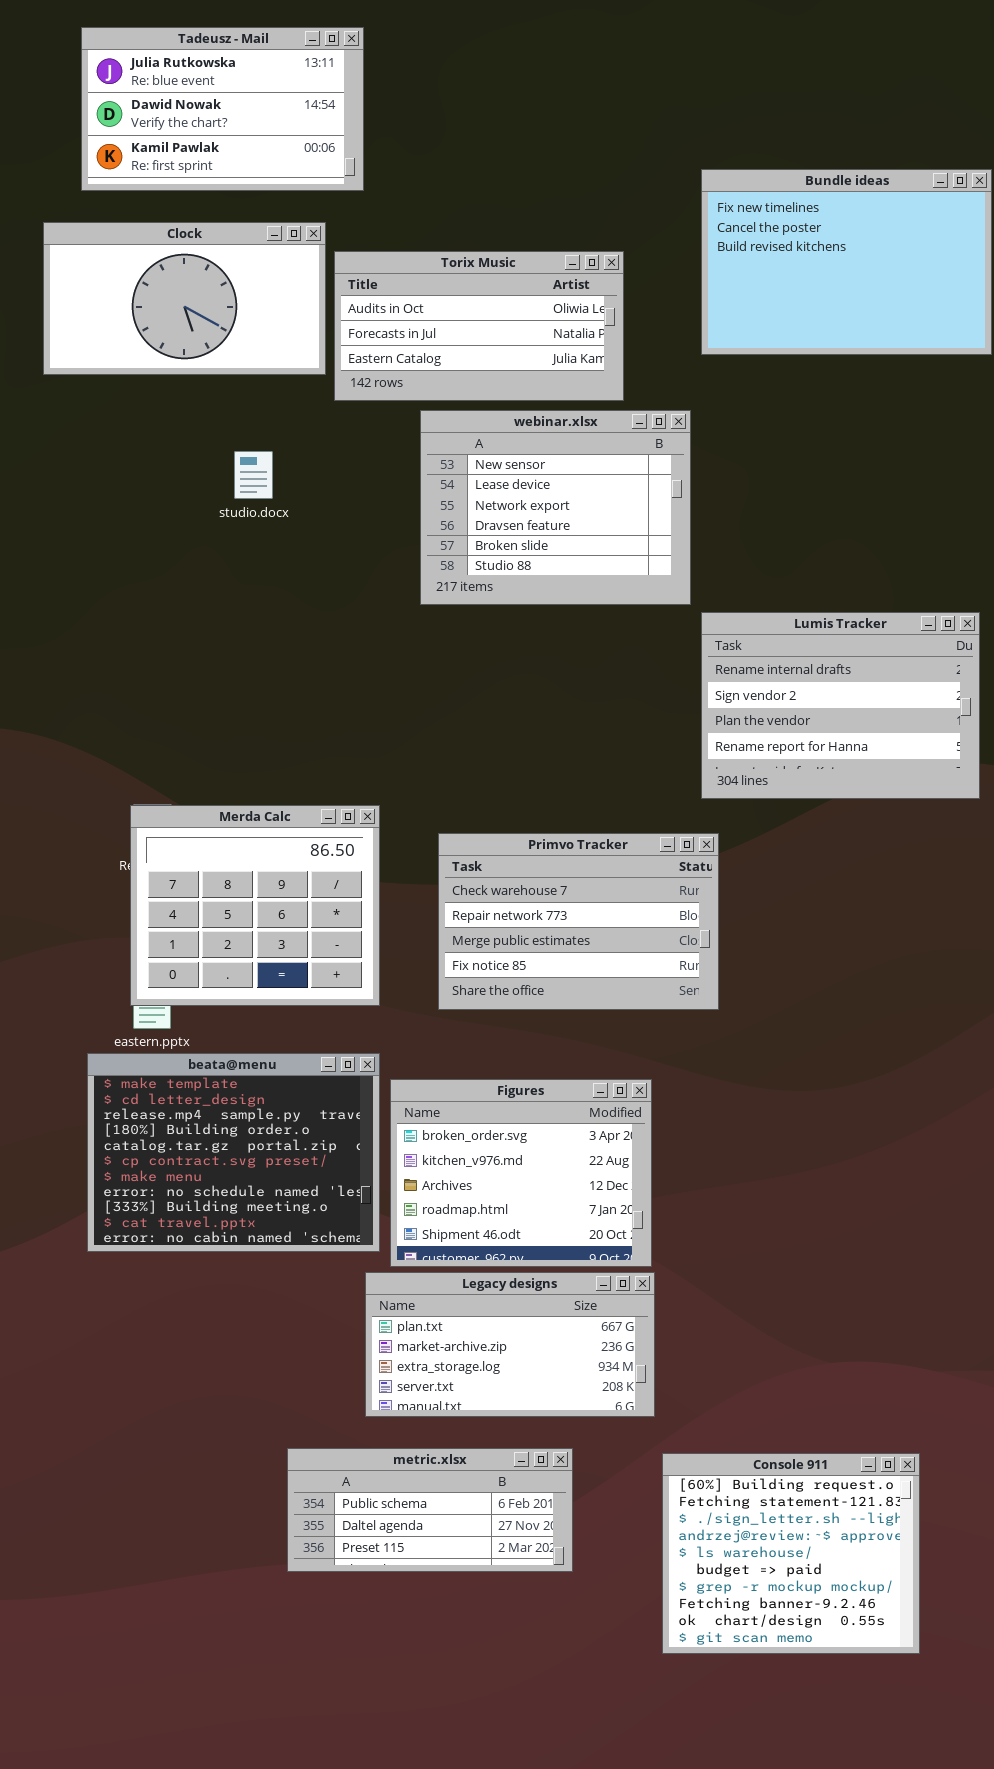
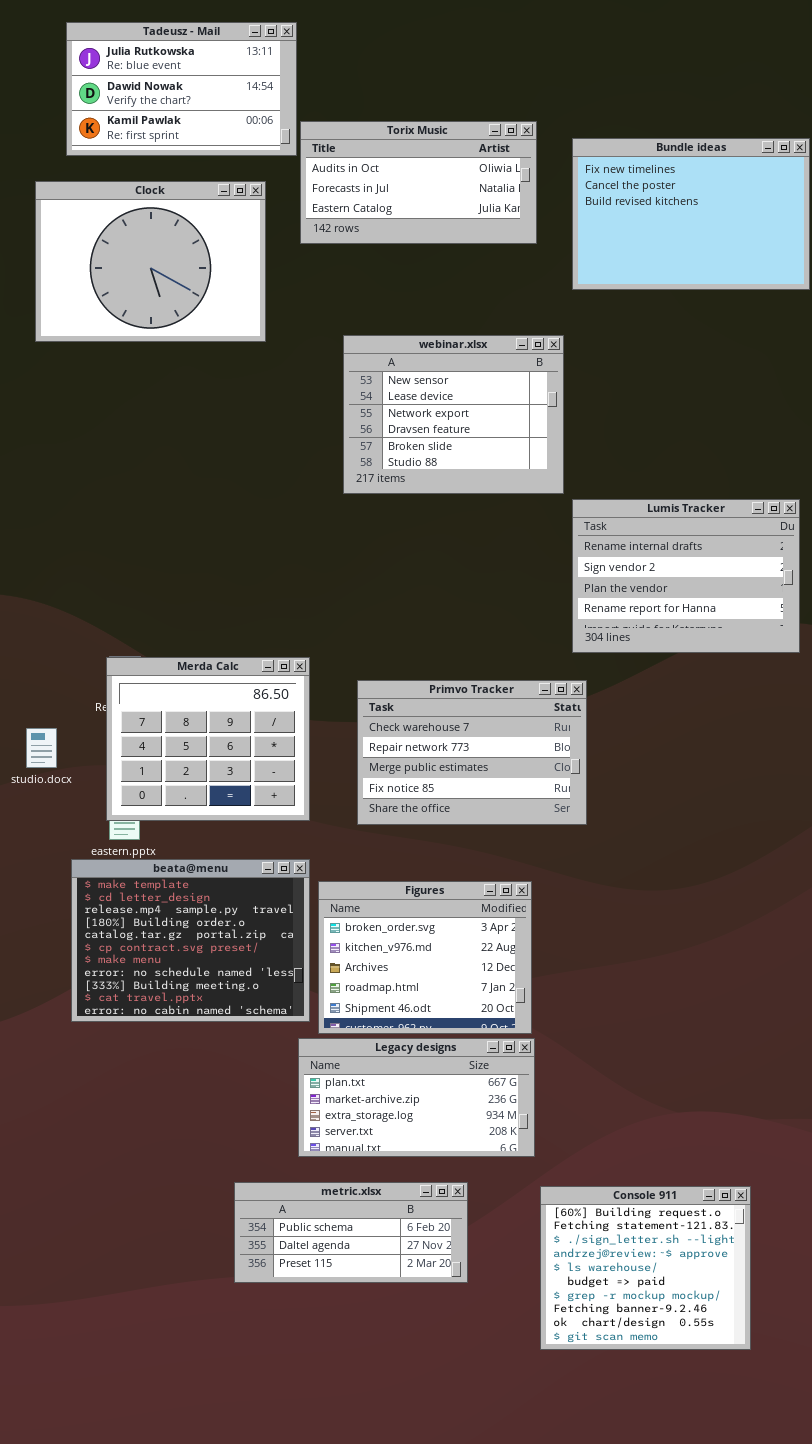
Clock: [43,222,326,375] -> [35,181,266,342], resized
Torix Music: [334,251,624,401] -> [300,121,537,244], moved
studio.docx: [234,451,273,499] -> [26,728,57,768], moved

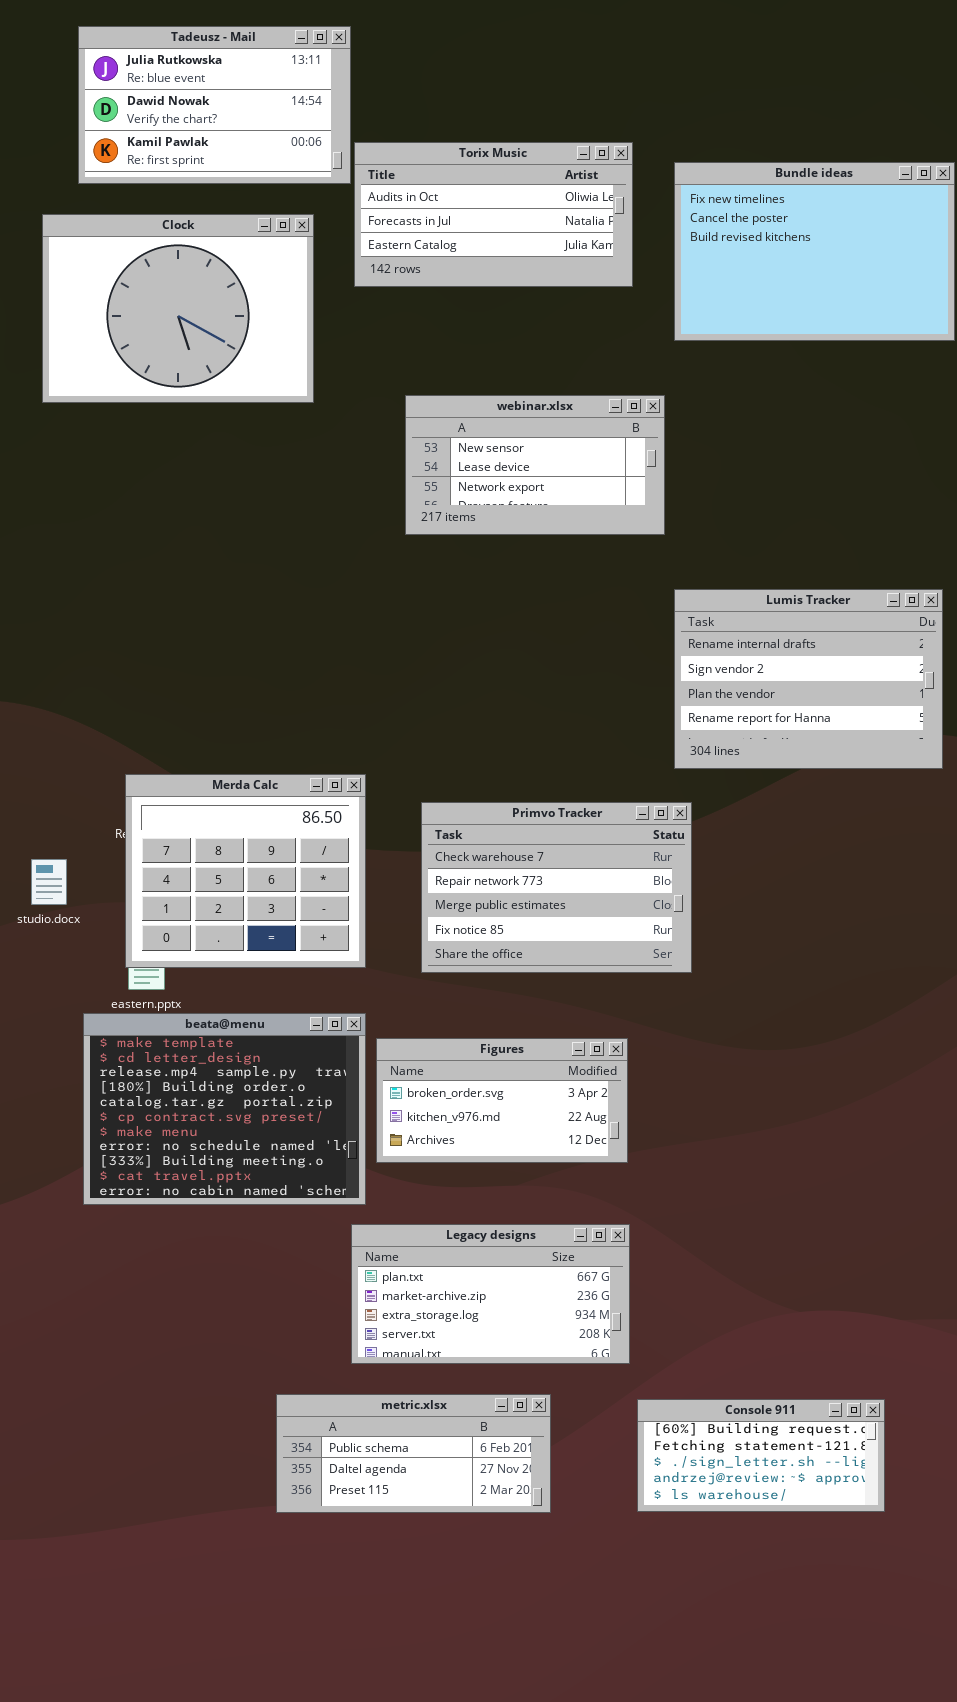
webinar.xlsx: [343,335,564,494] -> [405,395,665,535], resized
Figures: [318,881,532,1034] -> [376,1038,628,1163], resized
Console 911: [540,1186,751,1350] -> [637,1399,885,1512], resized

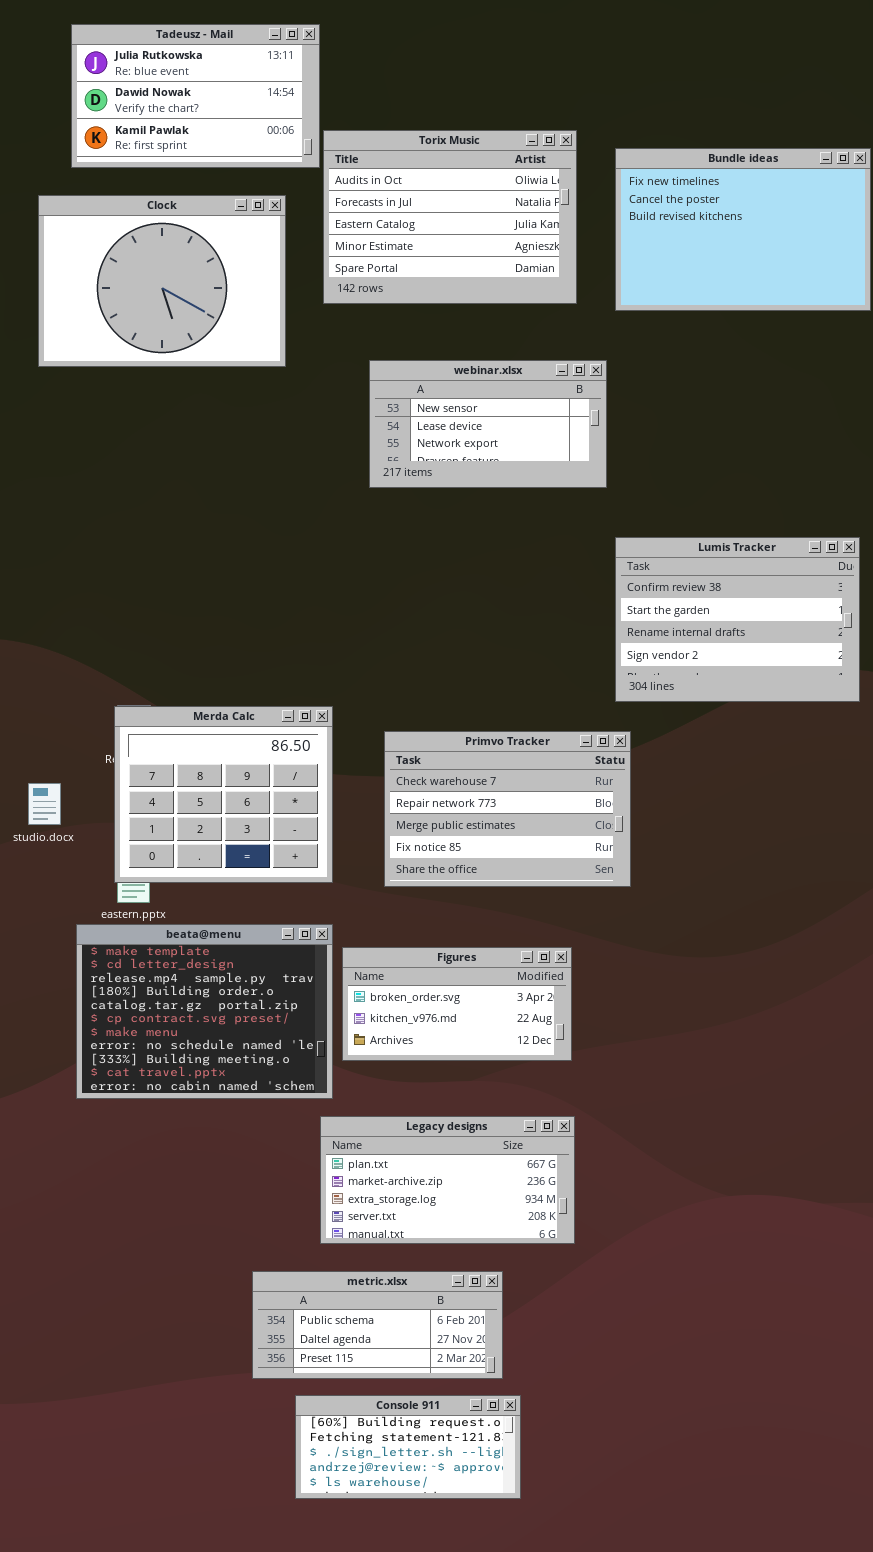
Torix Music: [354,142,633,287] -> [323,130,577,304], resized
Lumis Tracker: [674,589,943,769] -> [615,537,860,702], scrolled up 2 rows
Console 911: [637,1399,885,1512] -> [295,1395,521,1499], moved

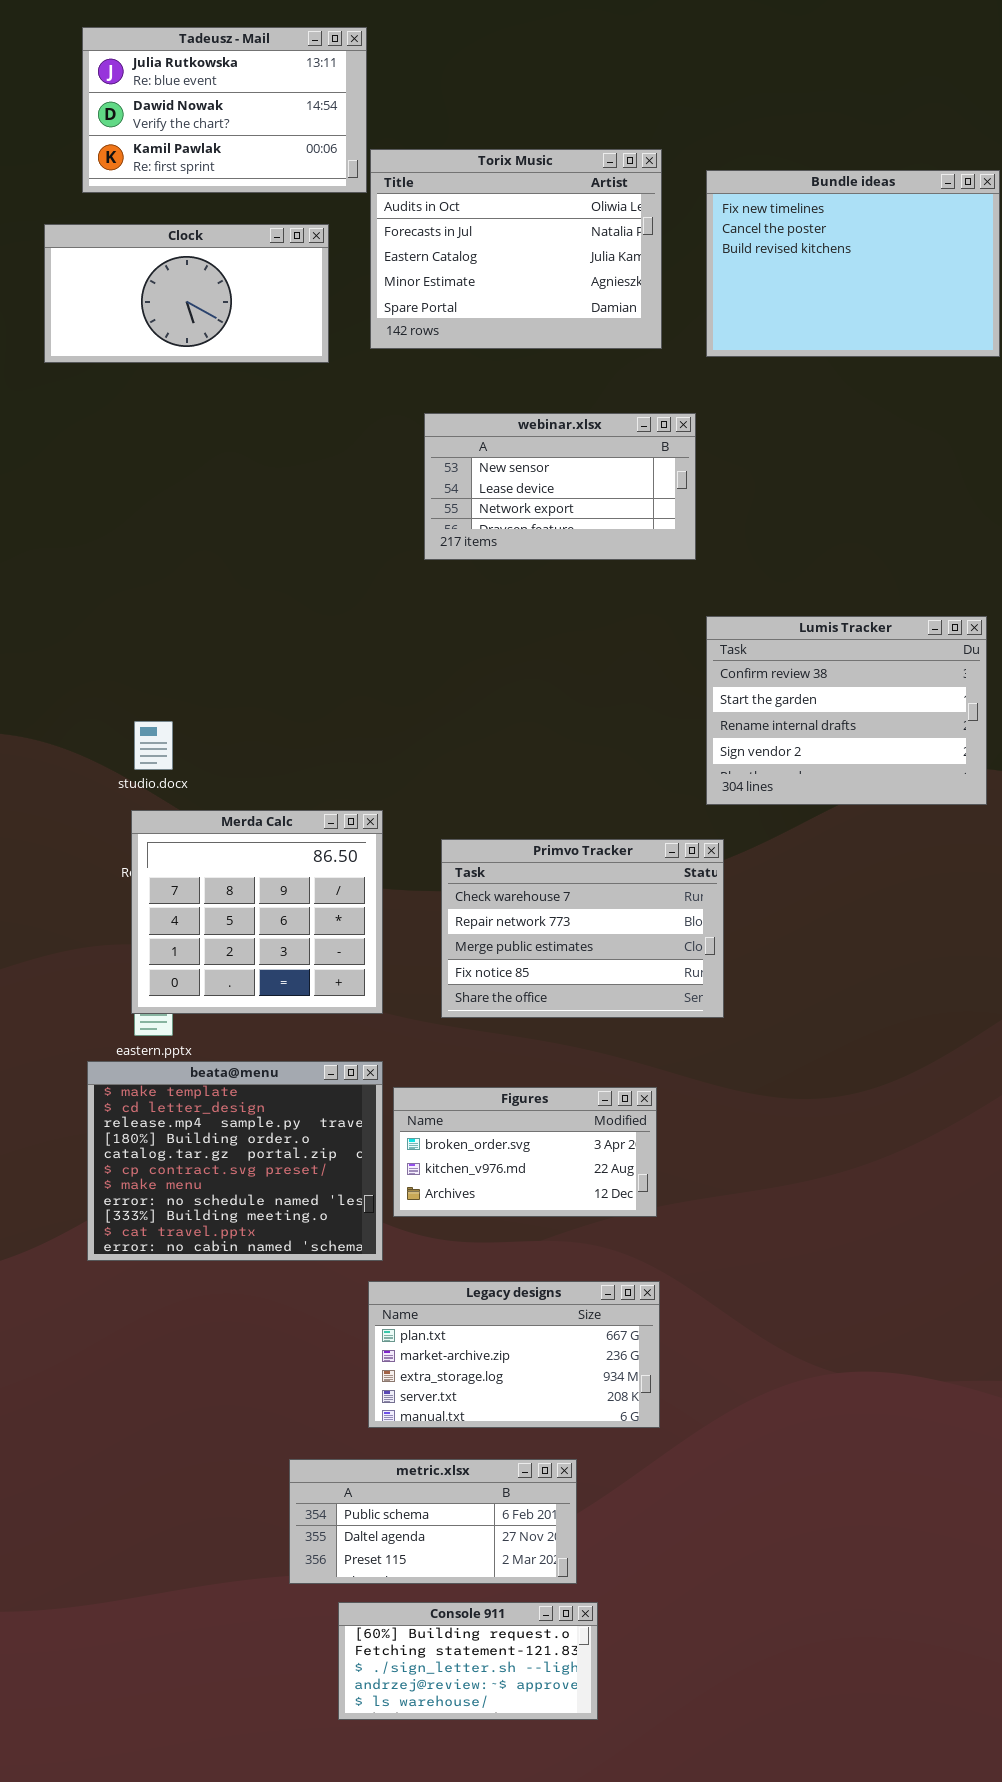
Clock: [38,195,286,367] -> [44,224,329,363], resized
studio.docx: [28,783,61,825] -> [134,721,173,770], moved

